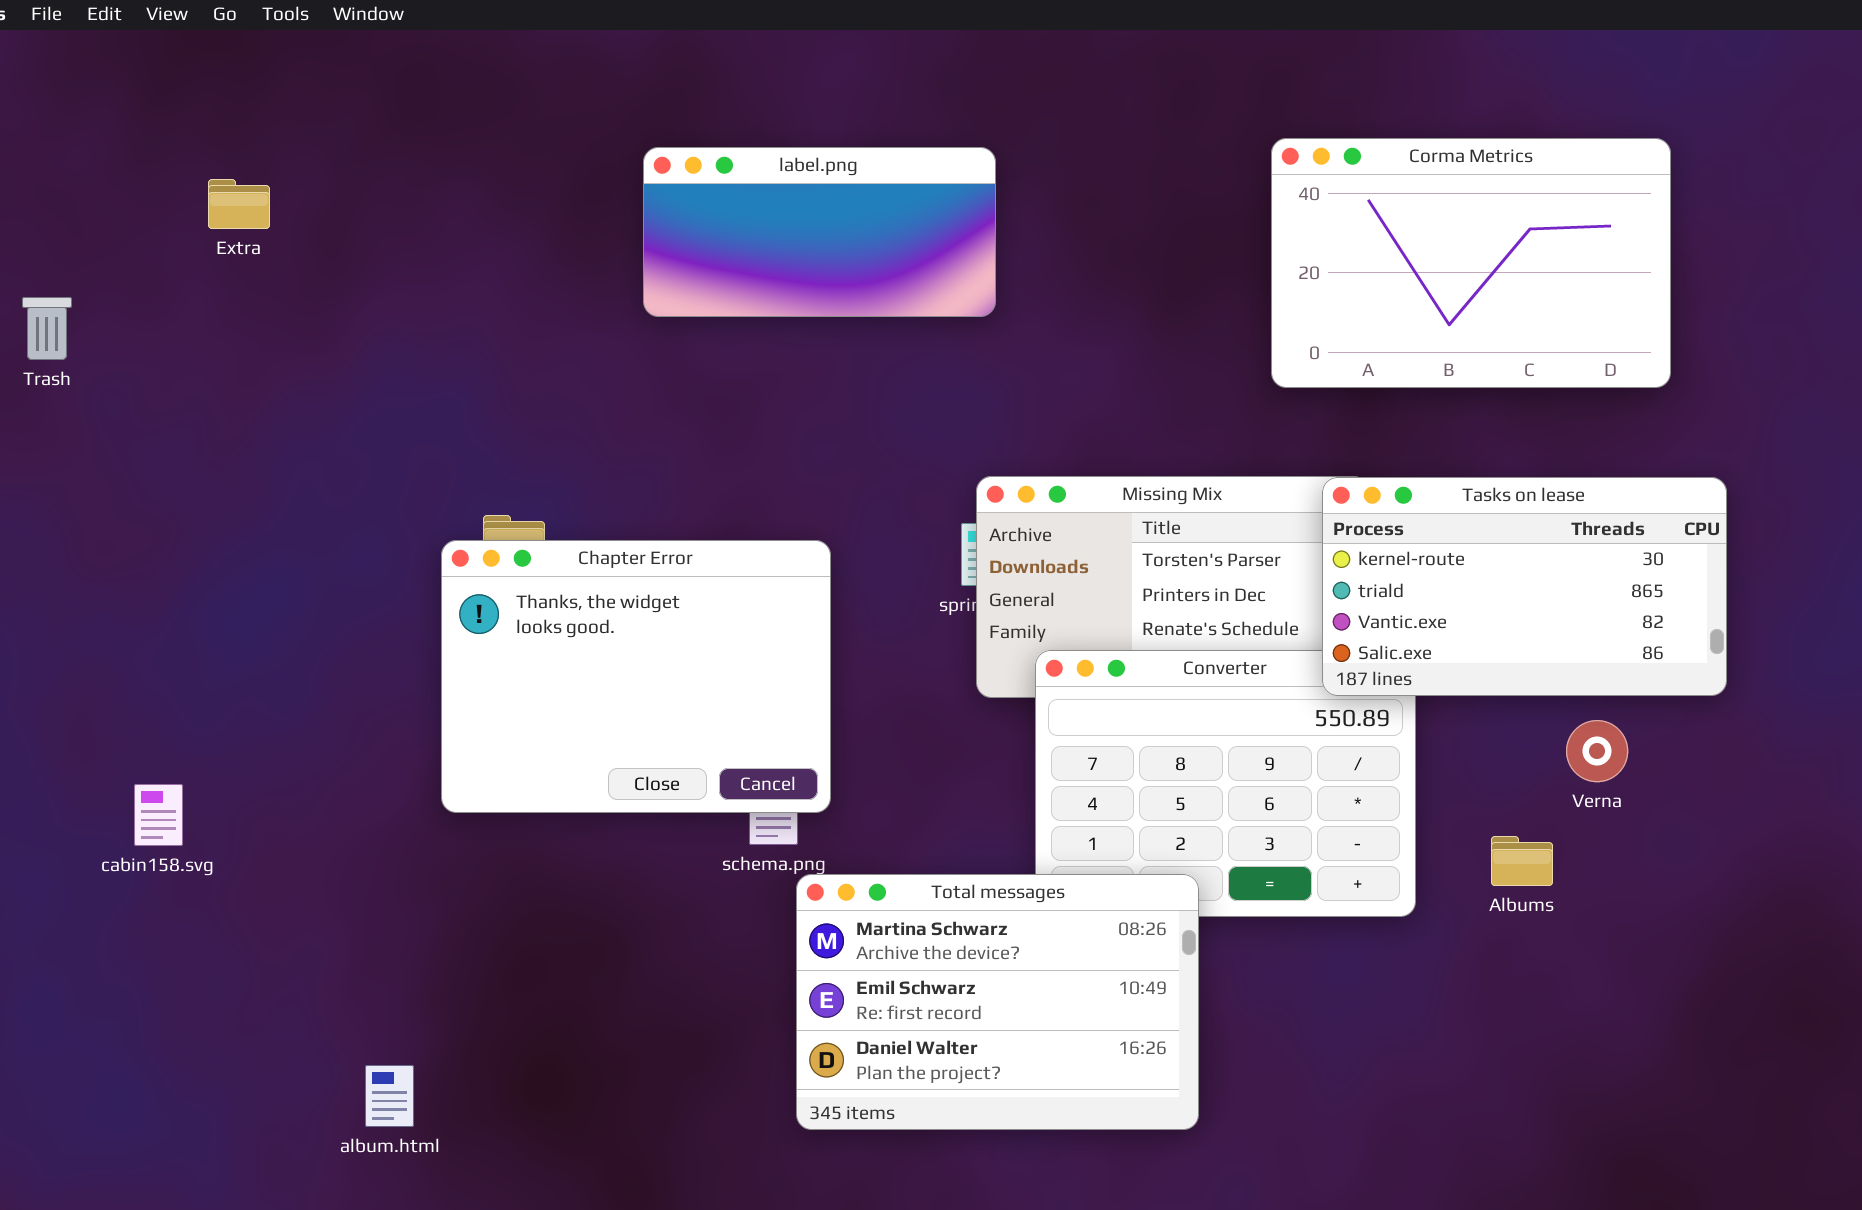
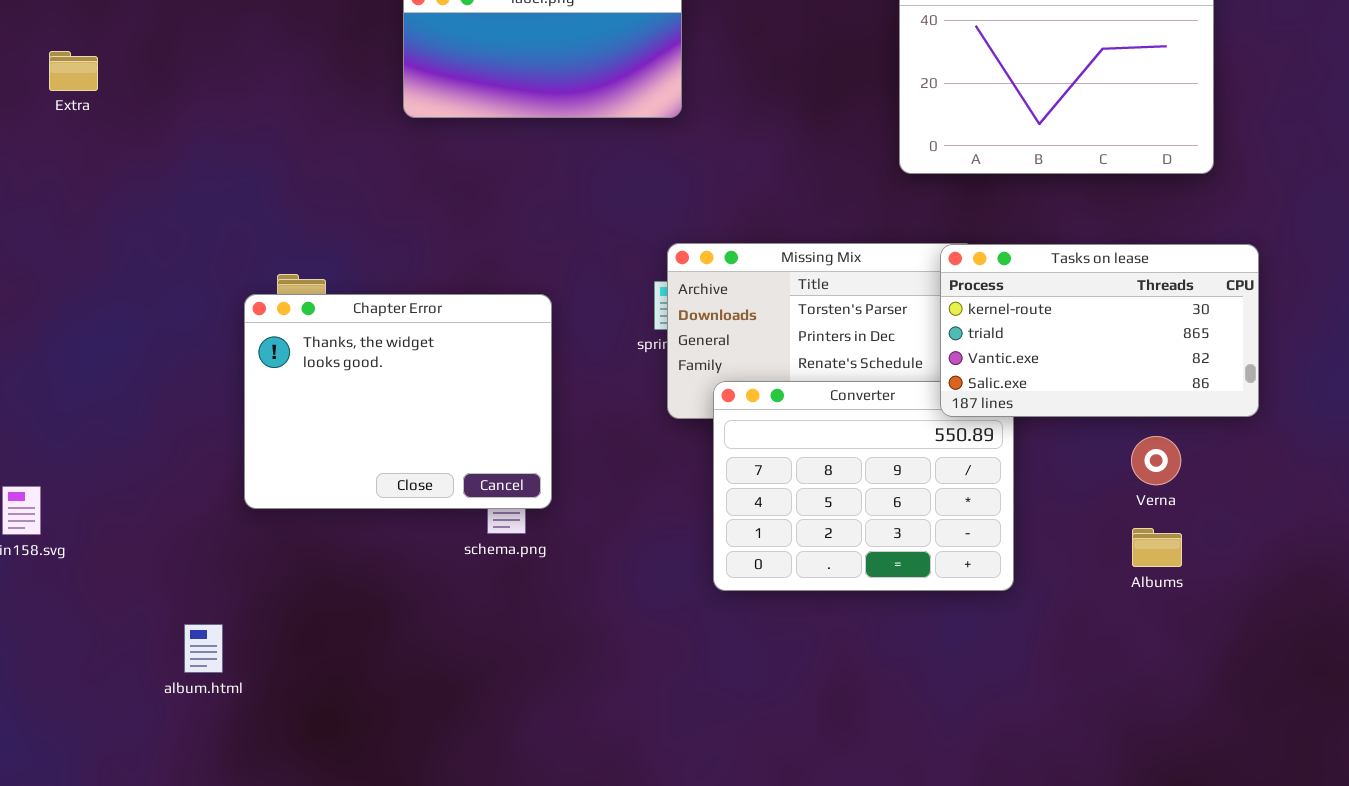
Extra: [208,179,270,229] -> [49,51,98,91], moved
Albums: [1491,836,1553,886] -> [1132,528,1182,567], moved
Total messages: [796,874,1199,1130] -> none, closed
album.html: [365,1065,414,1127] -> [184,624,223,673], moved

